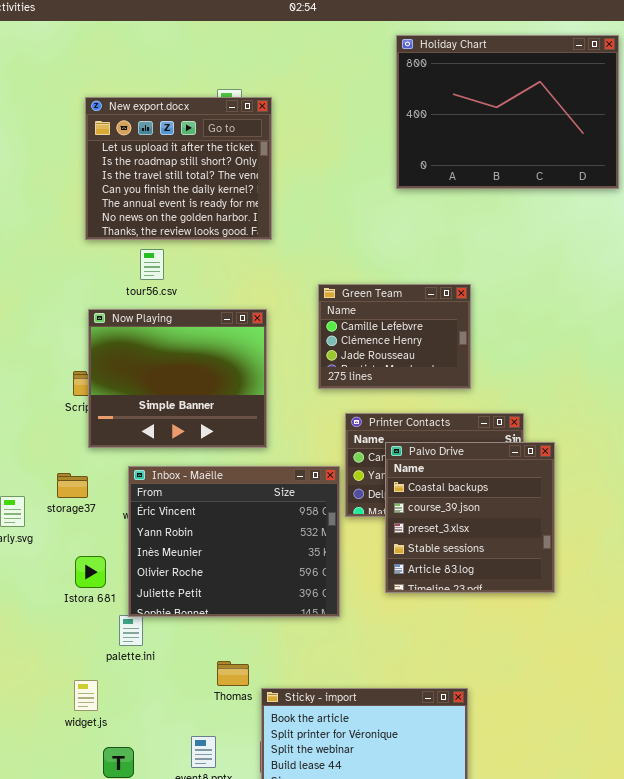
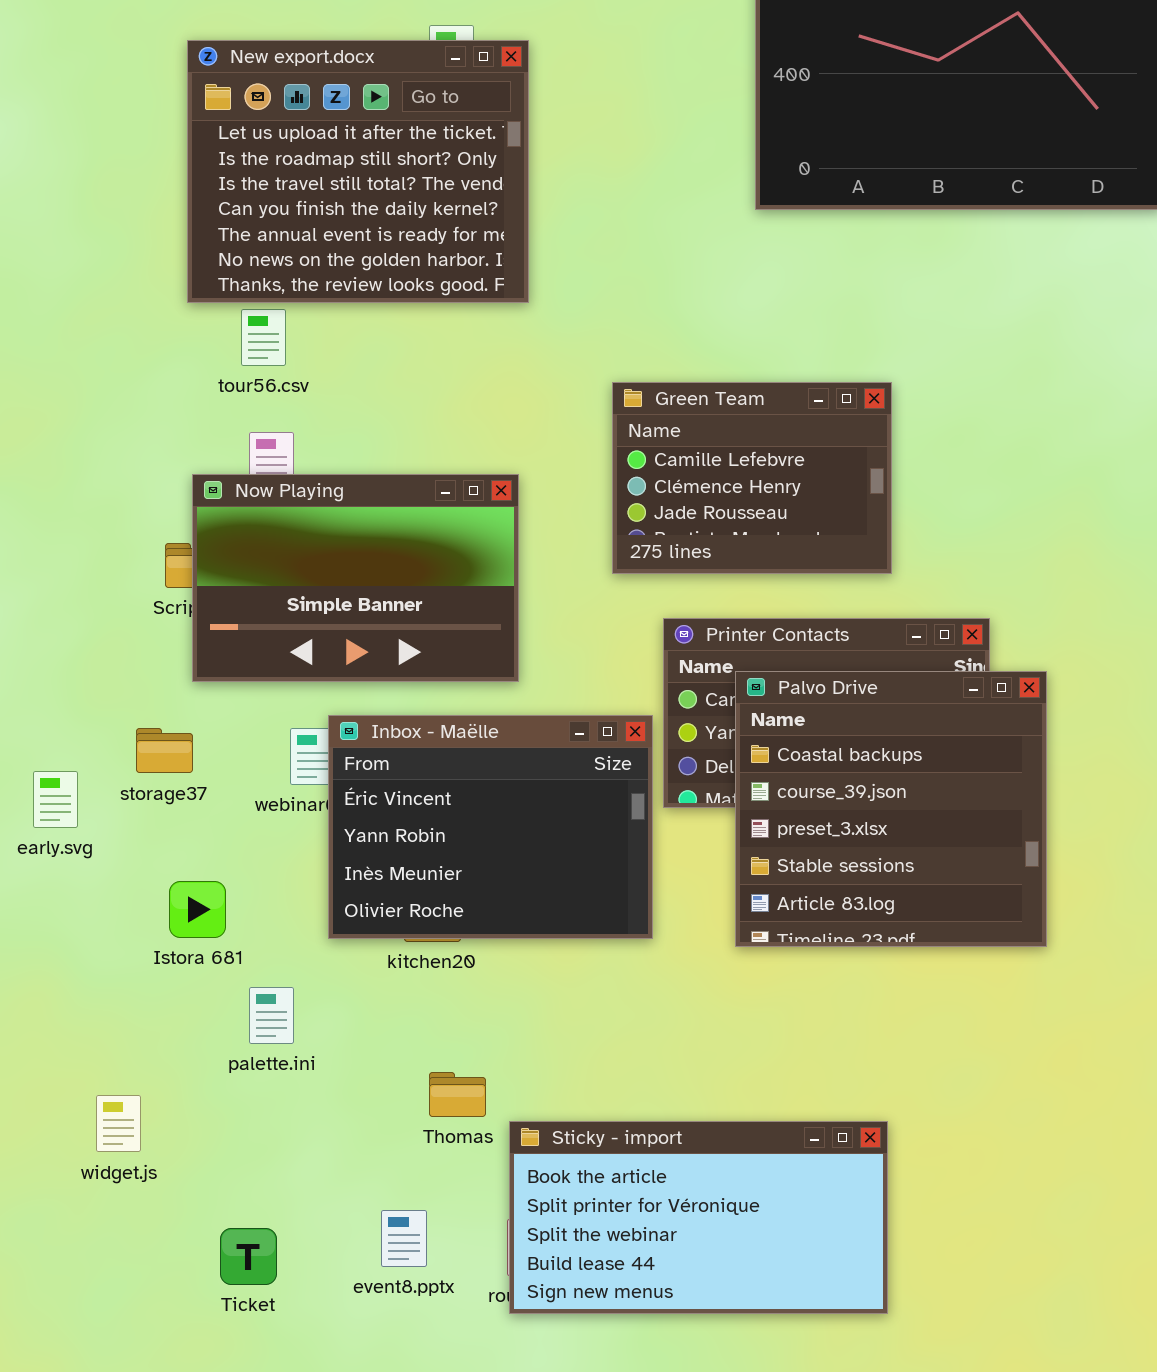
tour56.csv: [140,249,164,280] -> [241,309,286,366], moved
Now Playing: [88,309,267,448] -> [192,474,519,682], resized
Inbox - Maëlle: [128,466,340,617] -> [328,715,653,939], resized
widget.js: [74,680,98,711] -> [96,1095,141,1152], moved

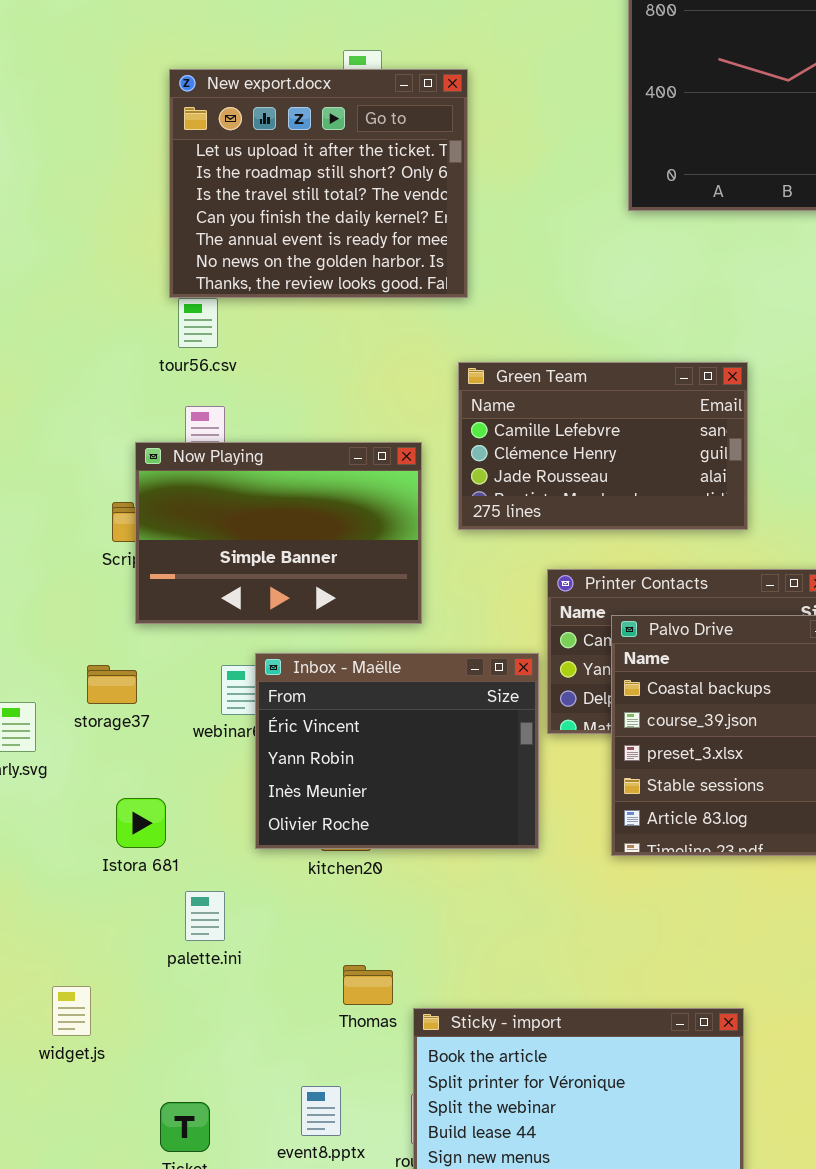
New export.docx: [187,40,529,303] -> [169,69,468,298], moved
Green Team: [612,382,892,574] -> [458,362,748,530], resized

